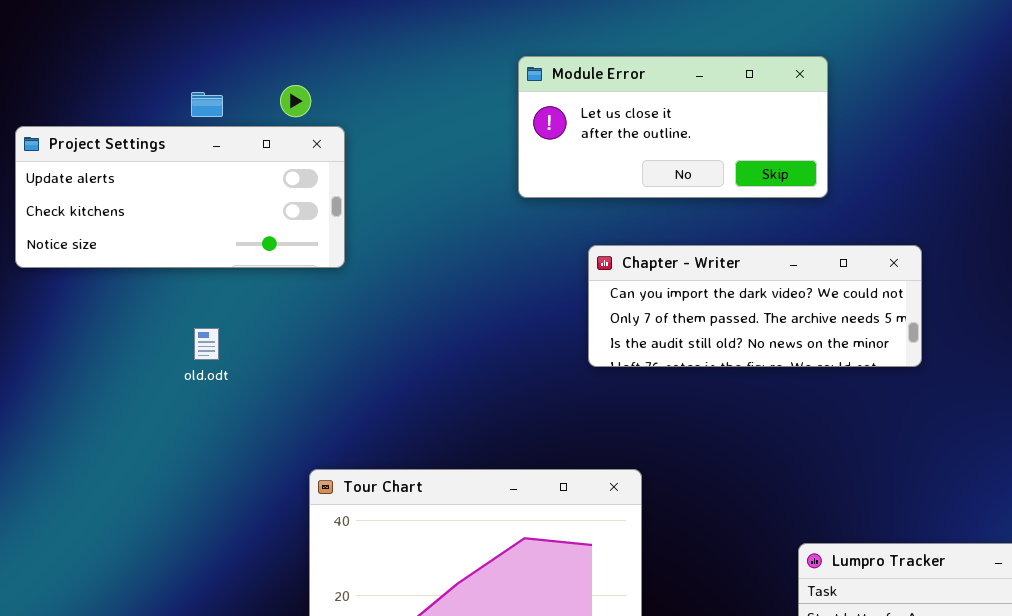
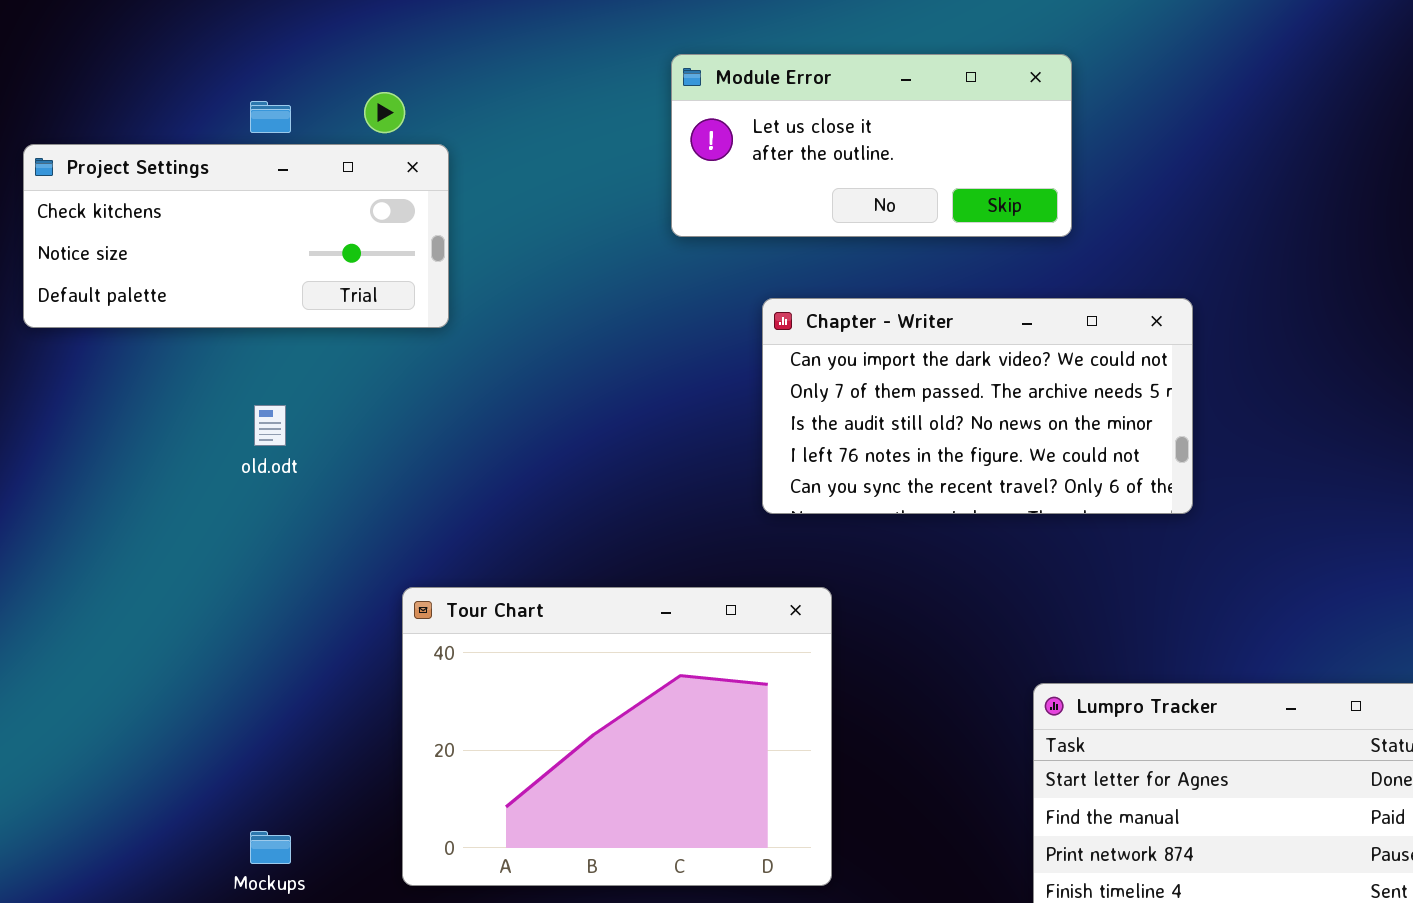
Project Settings: [15,126,345,268] -> [23,144,449,328], scrolled down 1 row
Chapter - Writer: [588,245,922,367] -> [762,298,1193,514], resized

